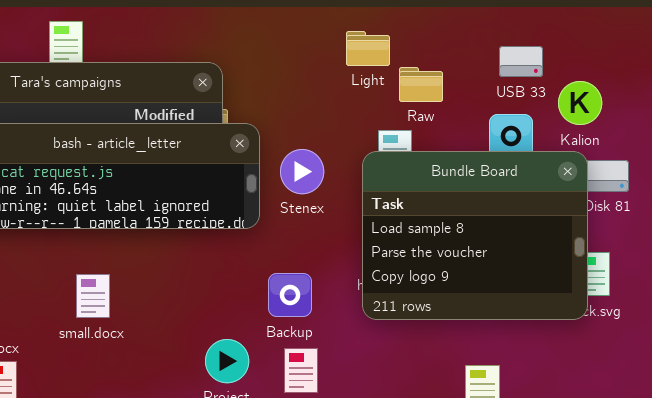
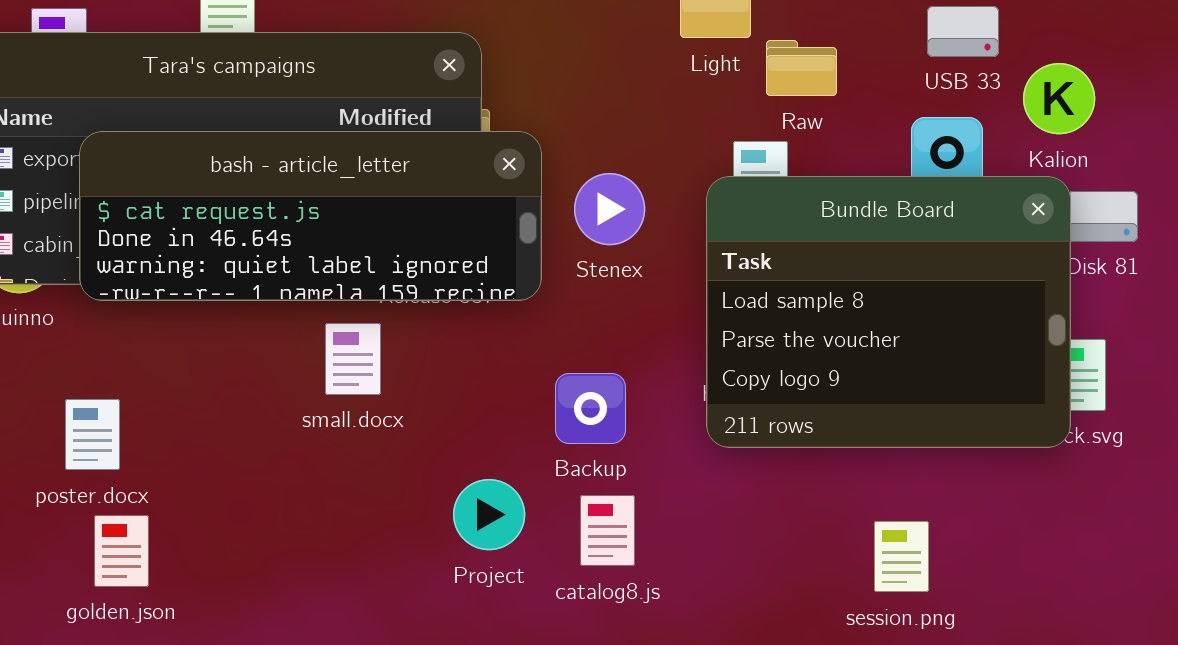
small.docx: [76,274,110,318] -> [325,323,381,395], moved

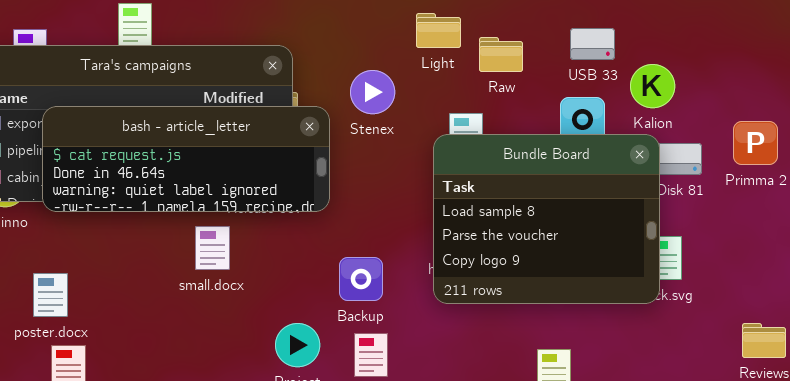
Raw: [766,40,837,96] -> [479,37,523,72], moved
Stenex: [574,173,645,245] -> [350,70,395,114], moved

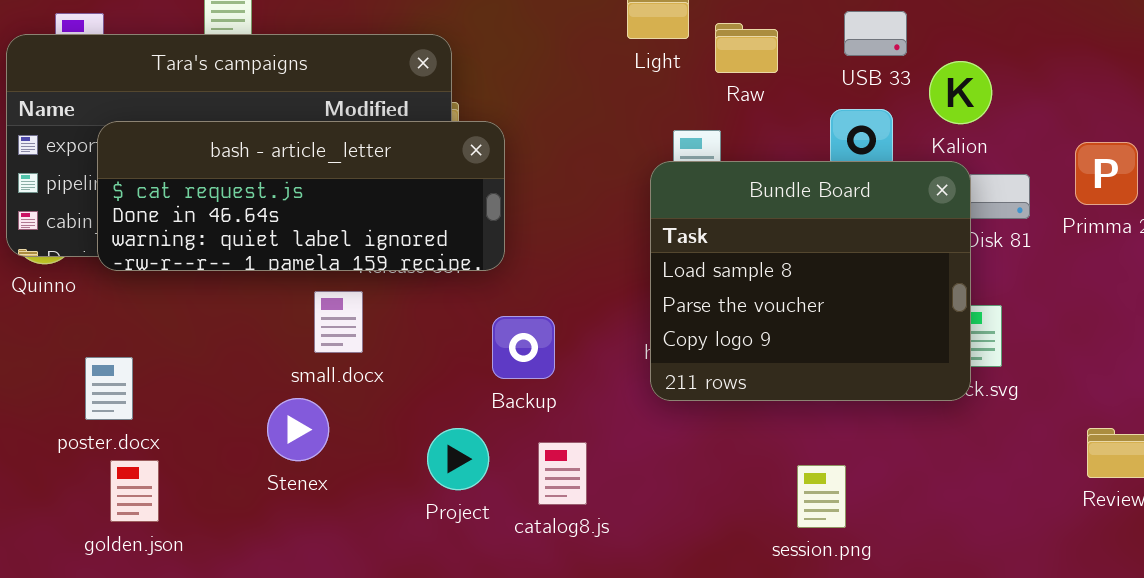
Stenex: [350,70,395,114] -> [267,398,329,461], moved
Backup: [339,257,383,301] -> [492,316,555,379], moved

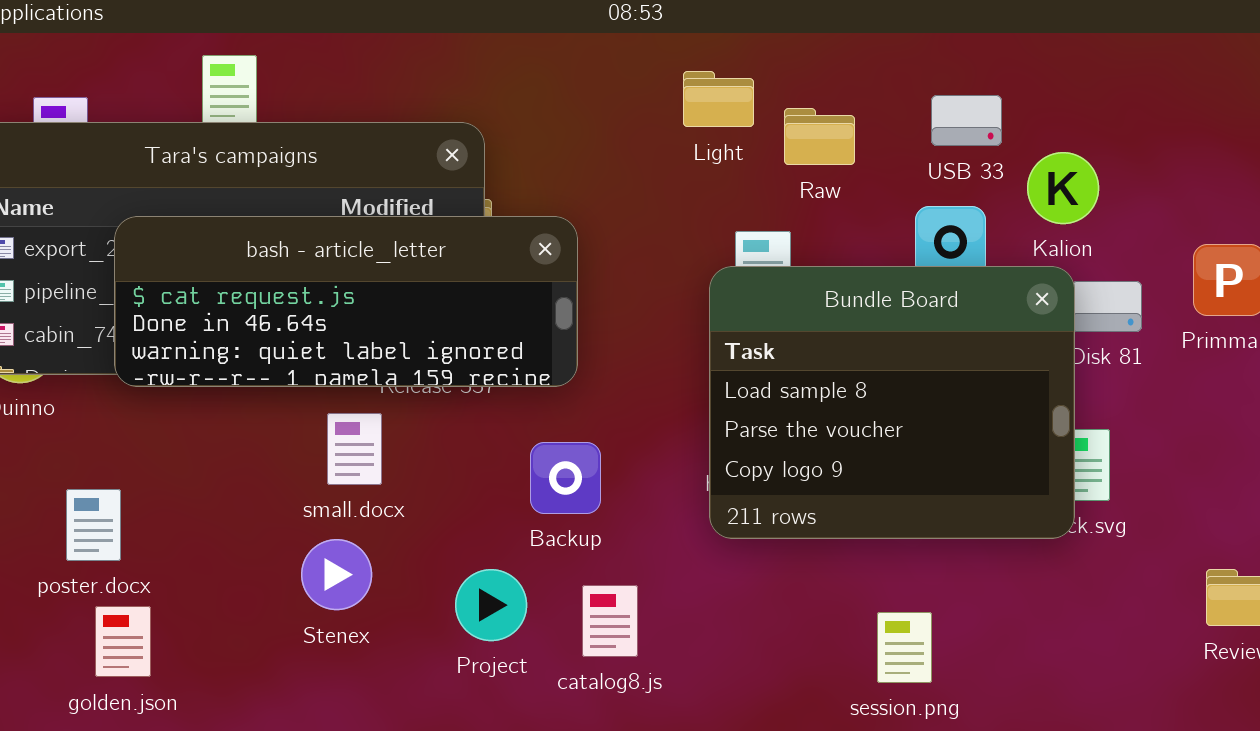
bash - article_letter: [97,121,505,271] -> [114,216,578,387], moved
Stenex: [267,398,329,461] -> [301,539,372,610], moved

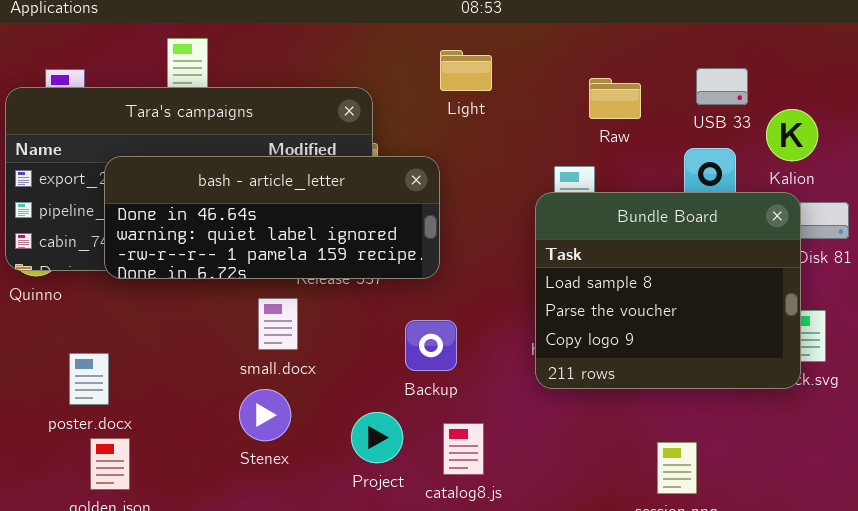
Light: [683,71,754,127] -> [440,50,492,91], moved
bash - article_letter: [114,216,578,387] -> [104,156,440,279], scrolled down 1 row

